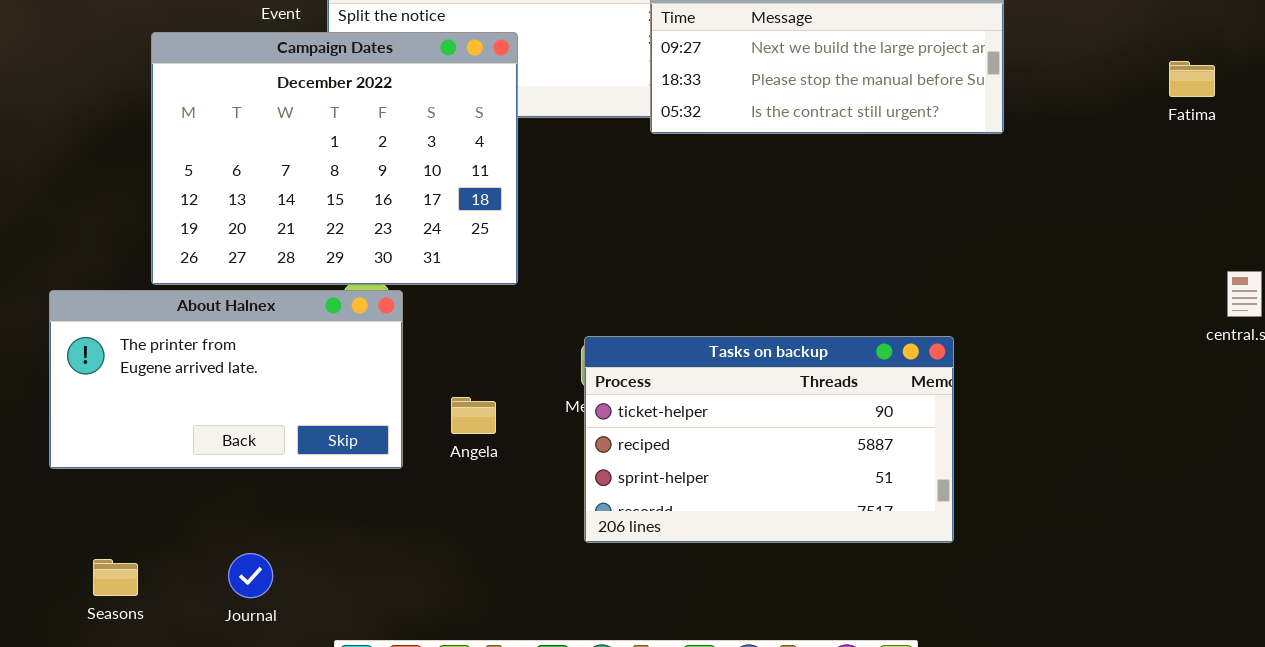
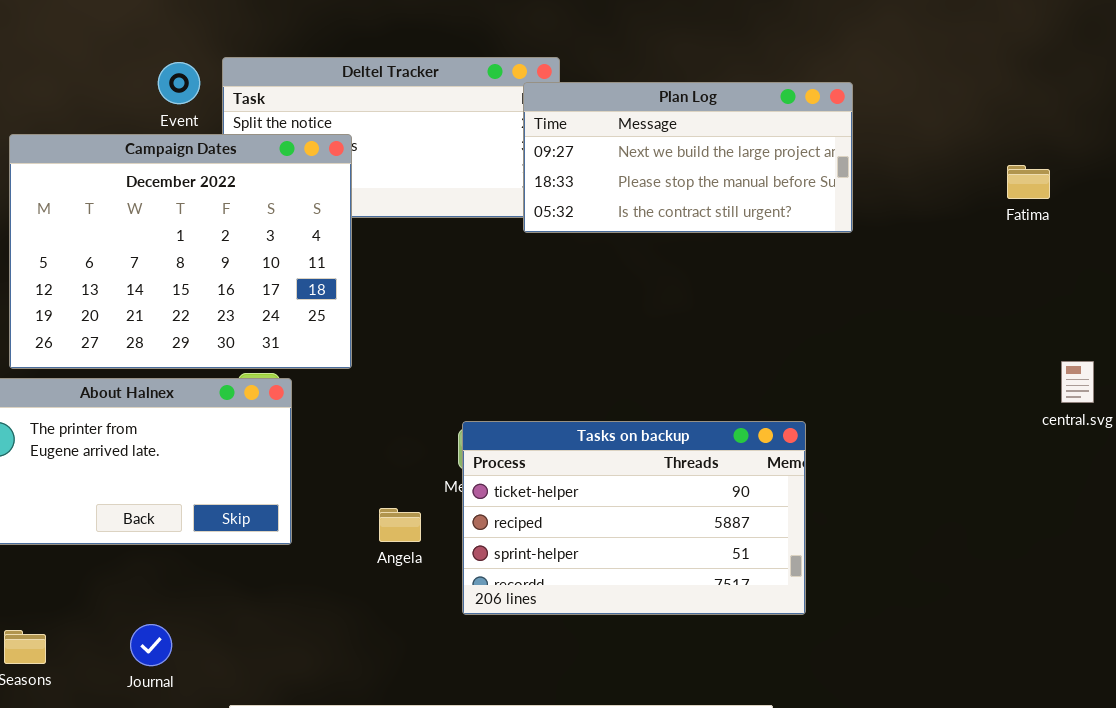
Campaign Dates: [151,32,518,285] -> [9,134,352,369], moved
Angela: [451,397,496,434] -> [379,508,421,542], moved

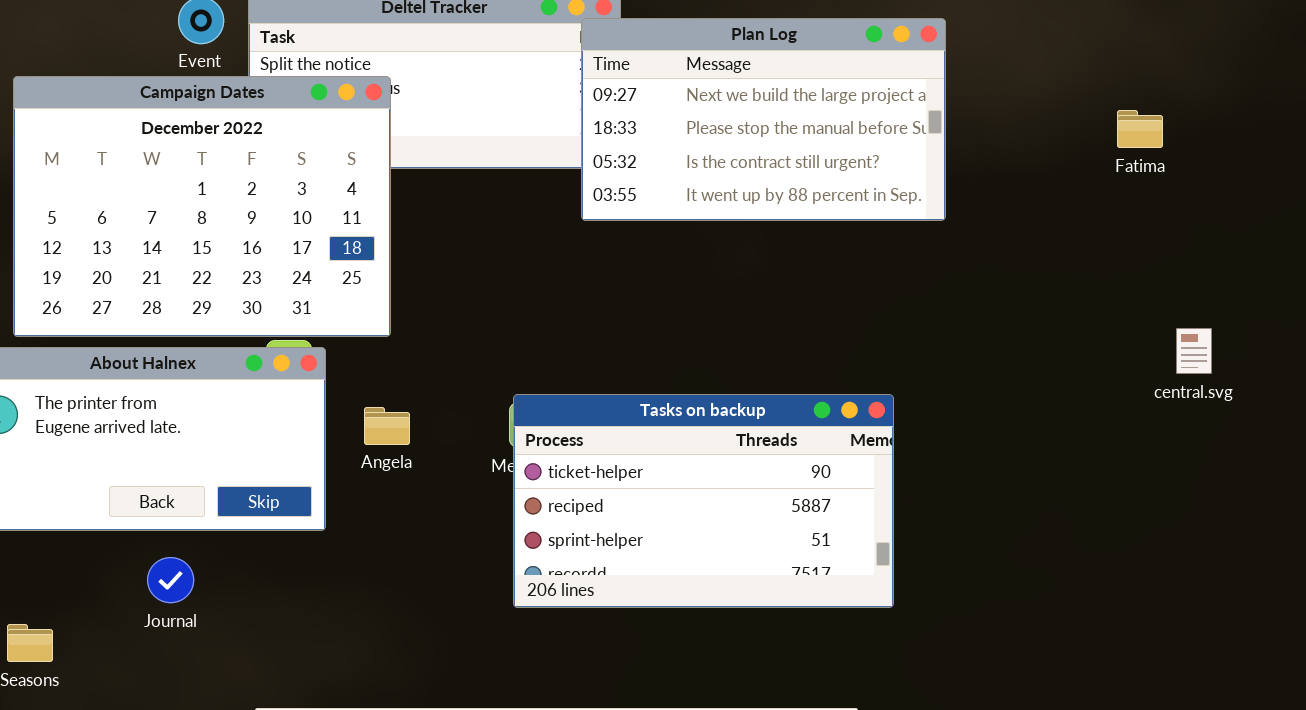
Plan Log: [523,82,853,233] -> [581,18,946,221], resized
Angela: [379,508,421,542] -> [364,407,410,445], moved
Journal: [130,624,172,666] -> [147,557,194,603], moved

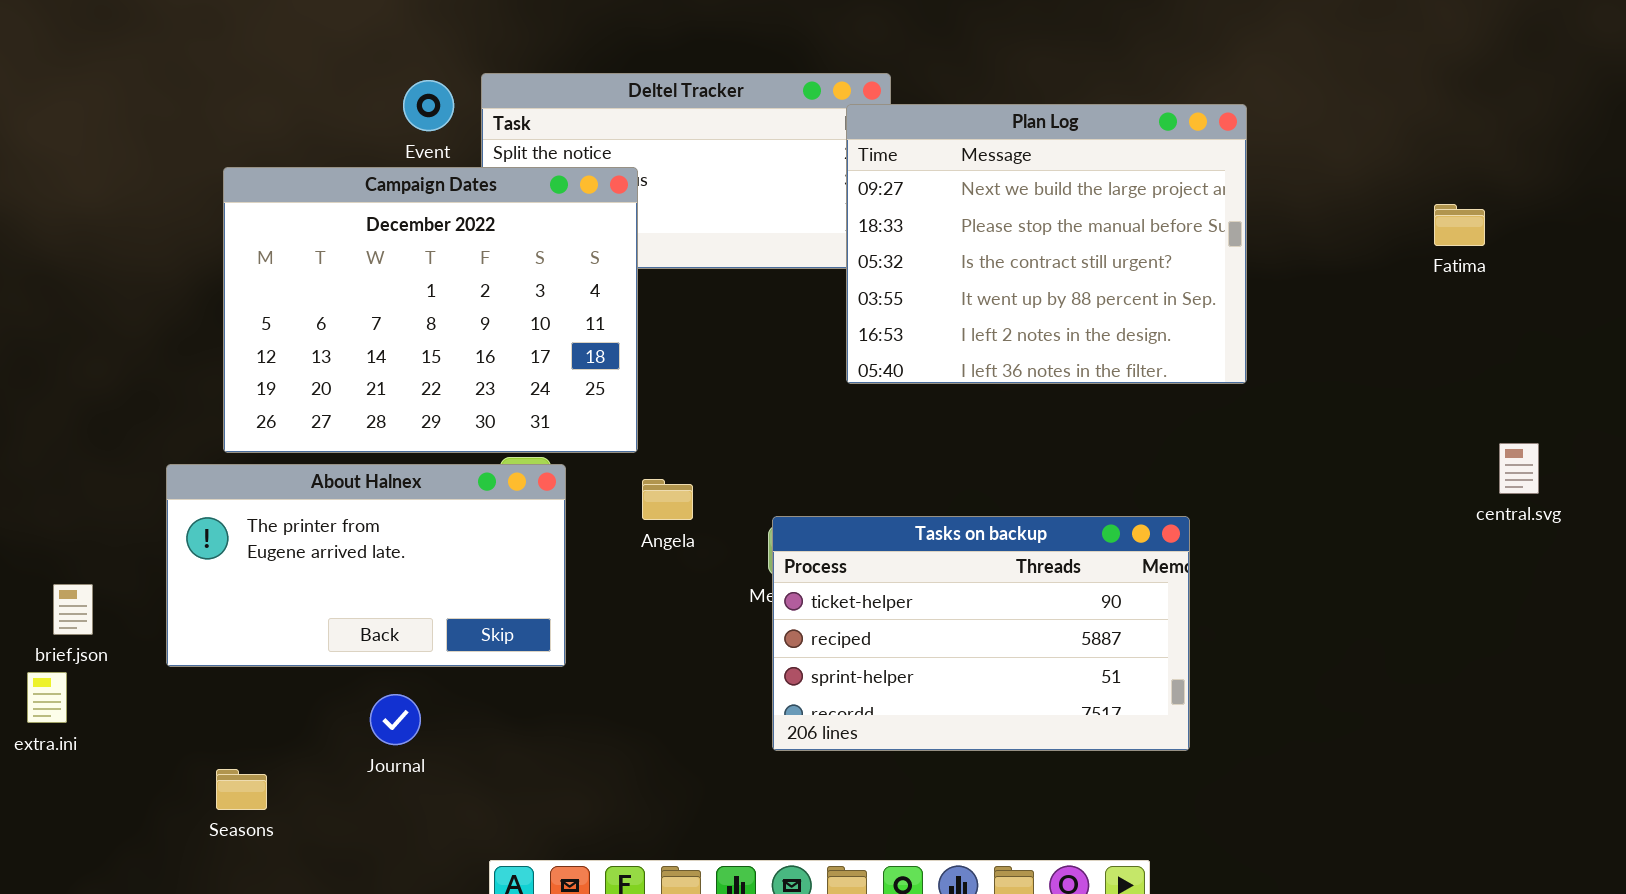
Plan Log: [581,18,946,221] -> [846,104,1247,384], resized
Angela: [364,407,410,445] -> [642,479,693,520], moved

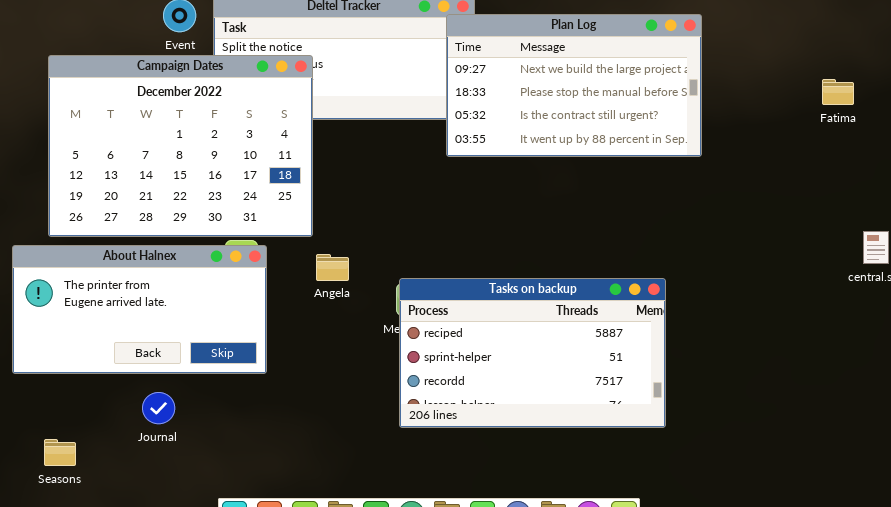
Plan Log: [846,104,1247,384] -> [446,14,702,157], resized
Tasks on backup: [772,516,1190,751] -> [399,278,666,428], scrolled down 1 row

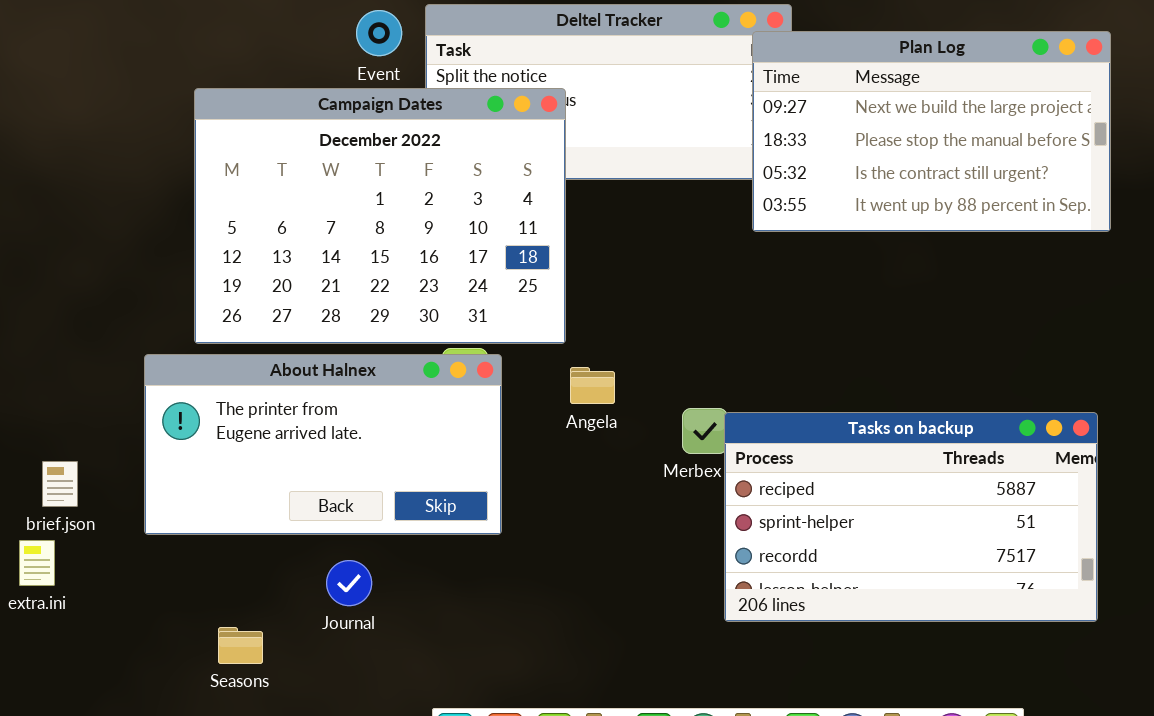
Tasks on backup: [399,278,666,428] -> [724,412,1098,622], moved
Seasons: [44,439,76,466] -> [218,627,263,664], moved

